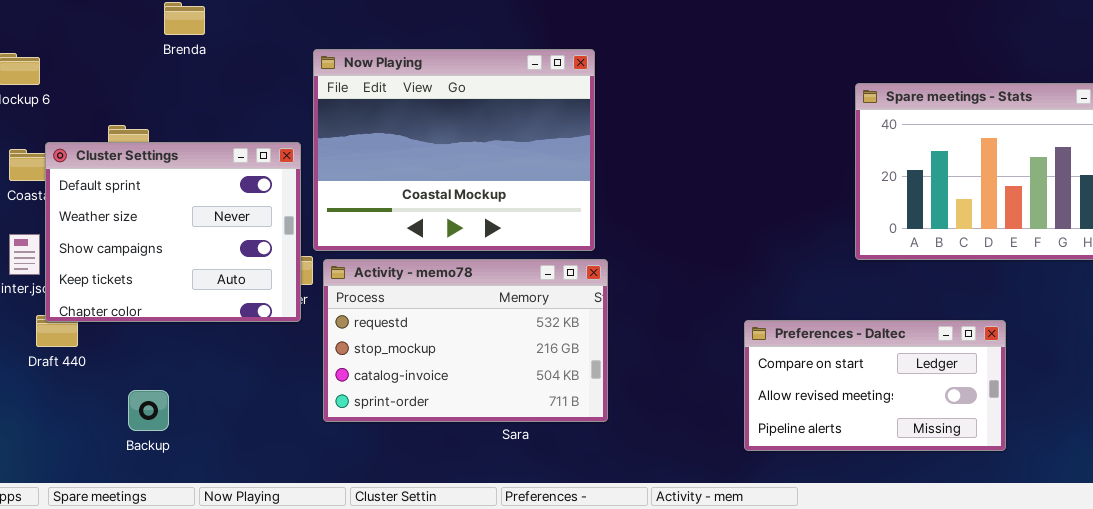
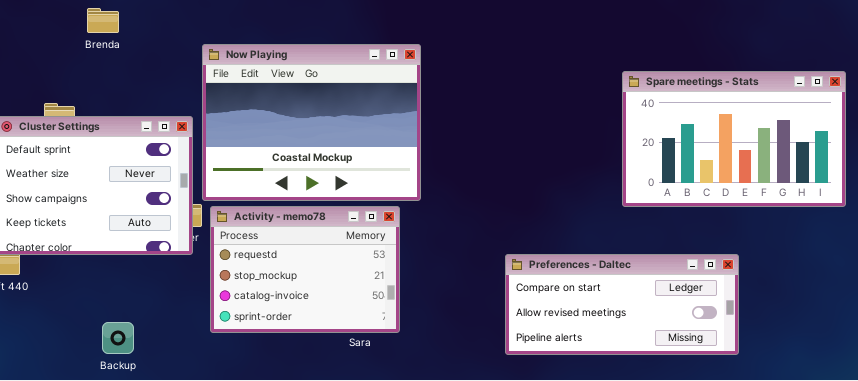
Activity - memo78: [323,259,608,422] -> [210,206,400,333], resized
Preferences - Daltec: [744,320,1006,451] -> [505,254,739,355], resized
Backup: [128,390,169,431] -> [102,322,134,354], moved

